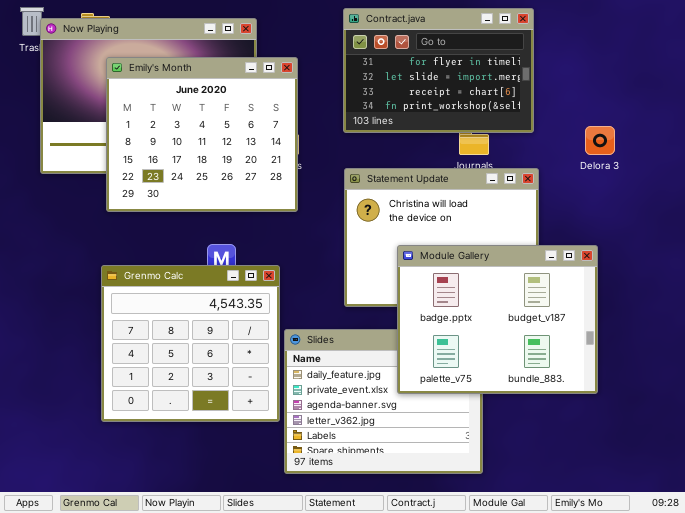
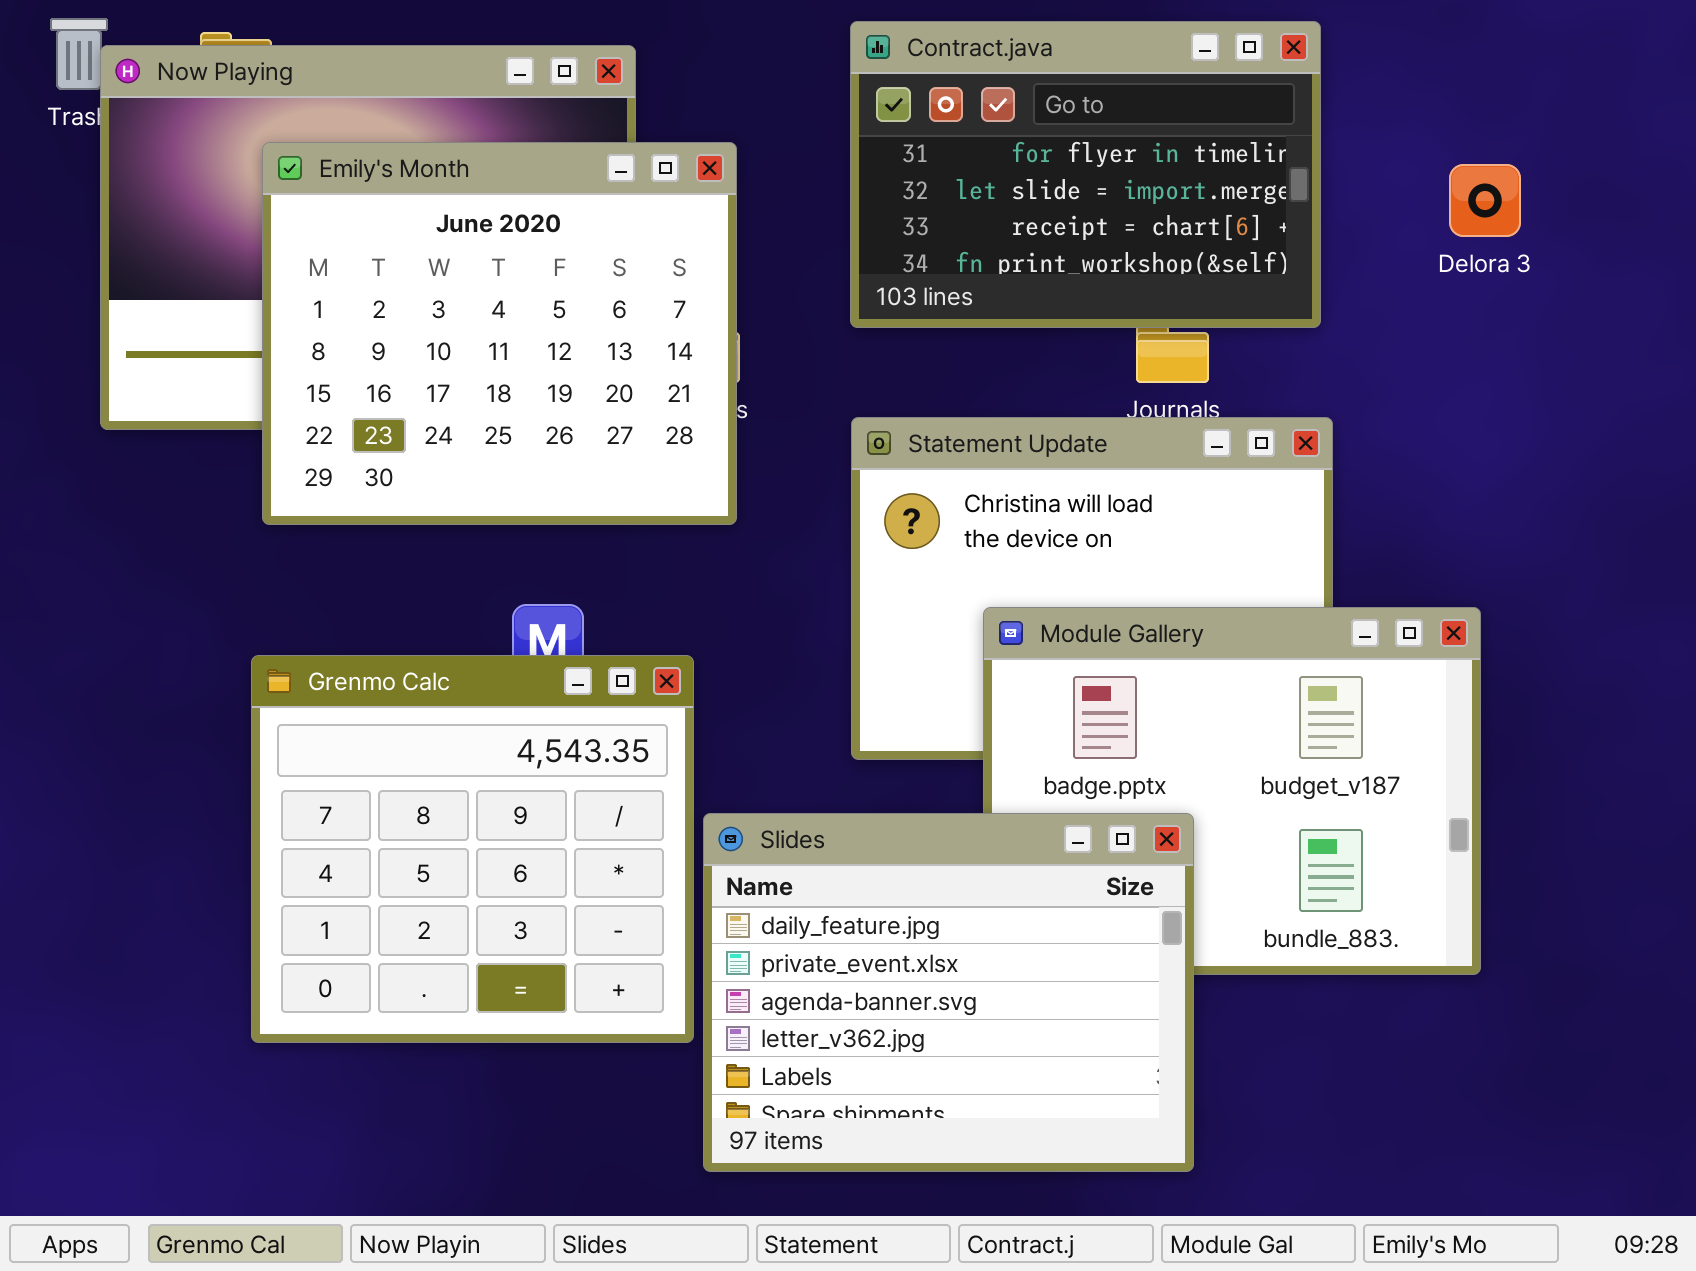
Delora 3: [585,126,615,155] -> [1449,164,1521,237], moved
Slides: [284,329,483,474] -> [703,813,1194,1172], raised

